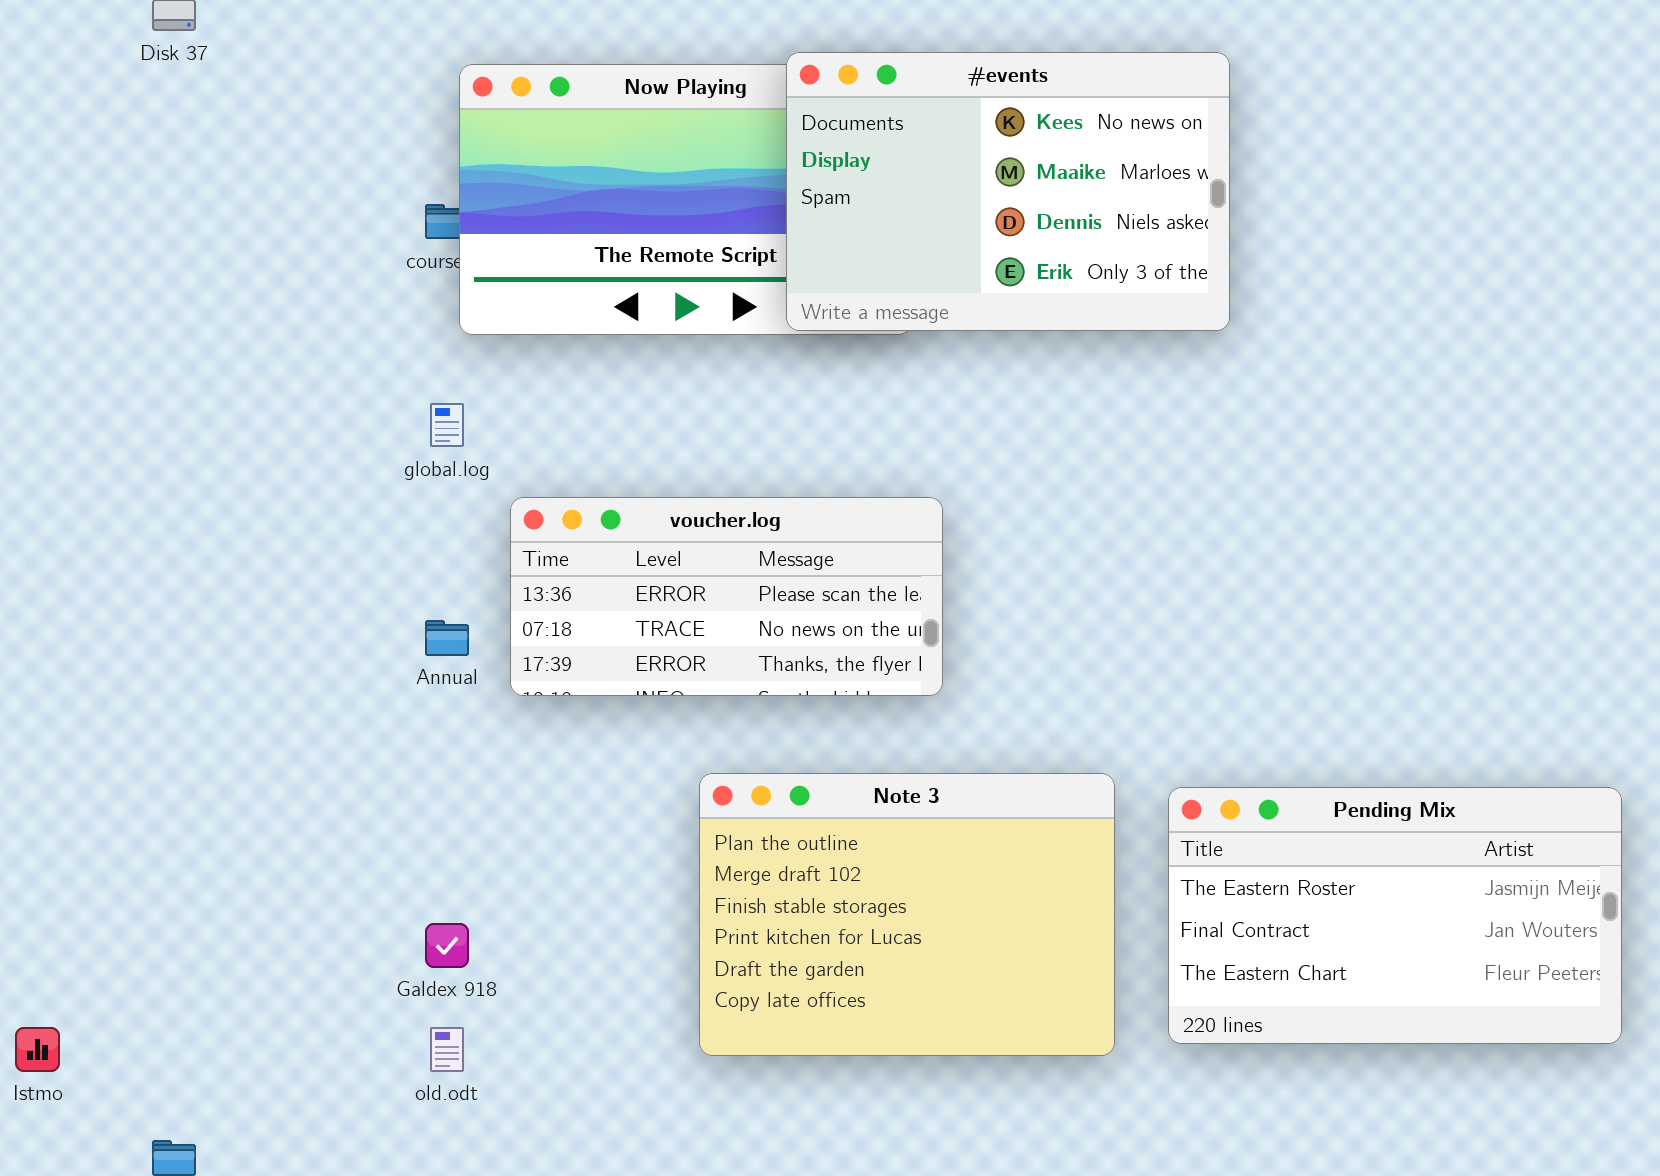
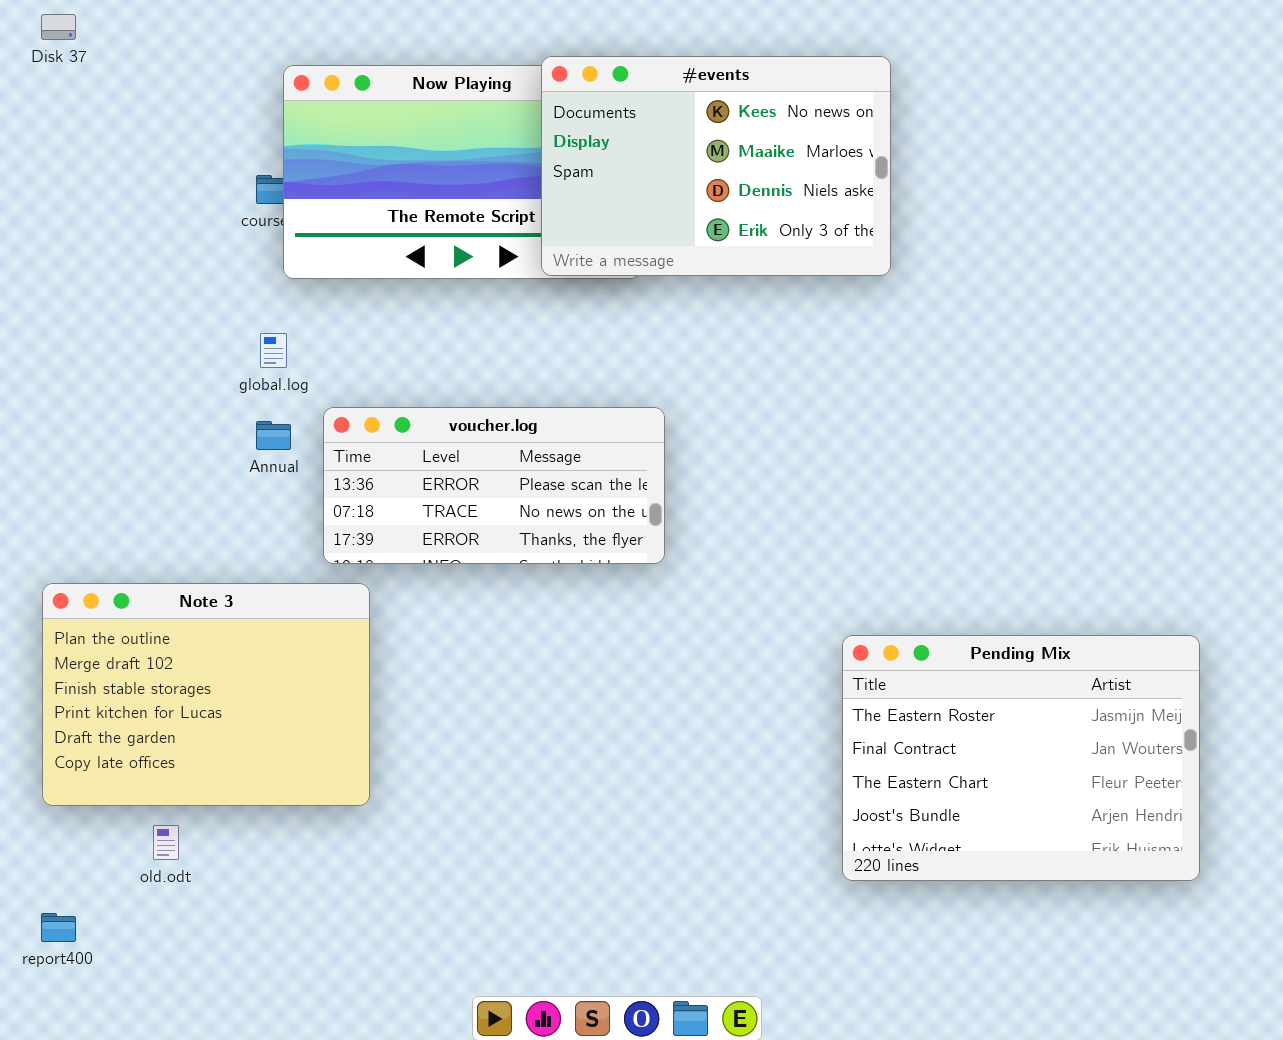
Annual: [425,620,469,656] -> [256,421,291,450], moved
Note 3: [699,773,1115,1056] -> [42,583,370,806], moved
Pending Mix: [1168,787,1622,1044] -> [842,635,1200,881], resized
old.odt: [430,1027,464,1072] -> [153,825,179,860], moved

